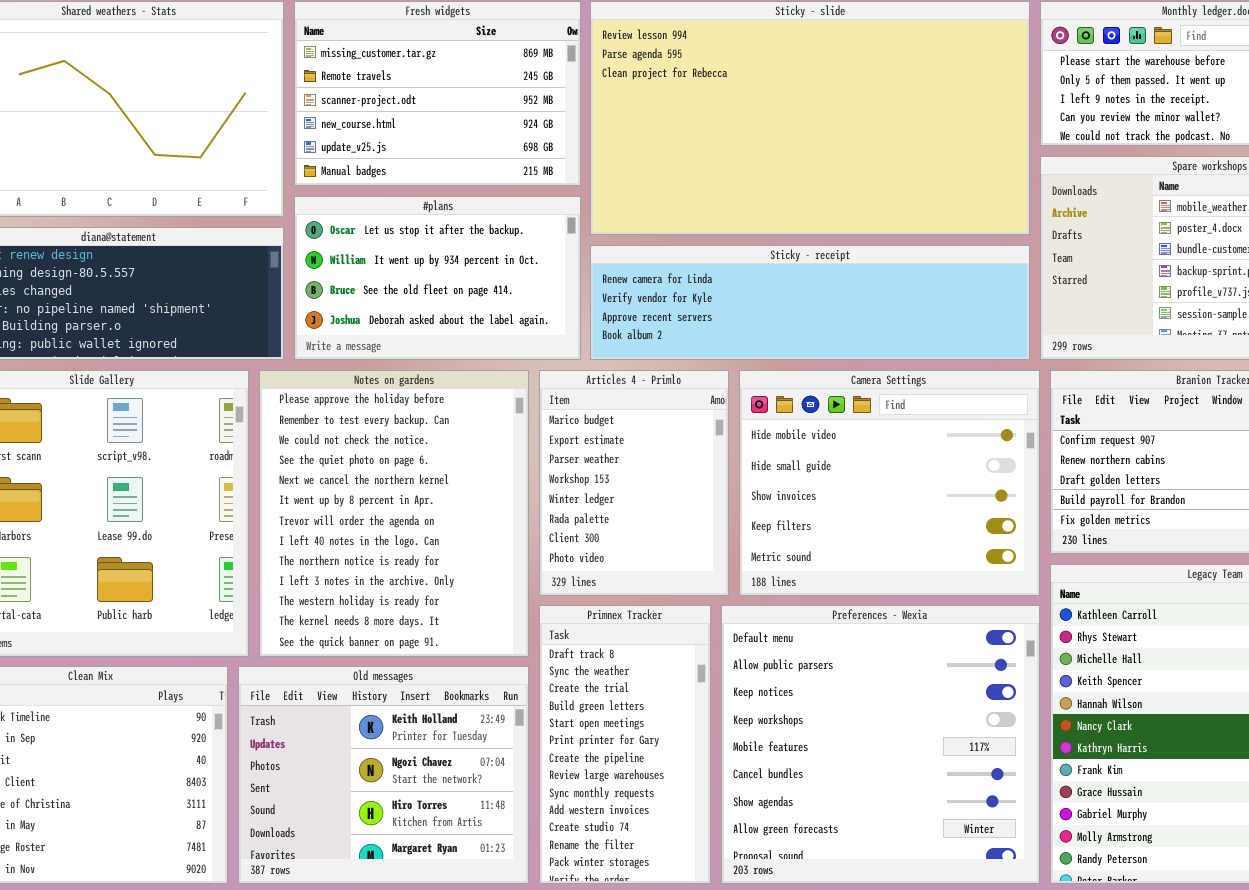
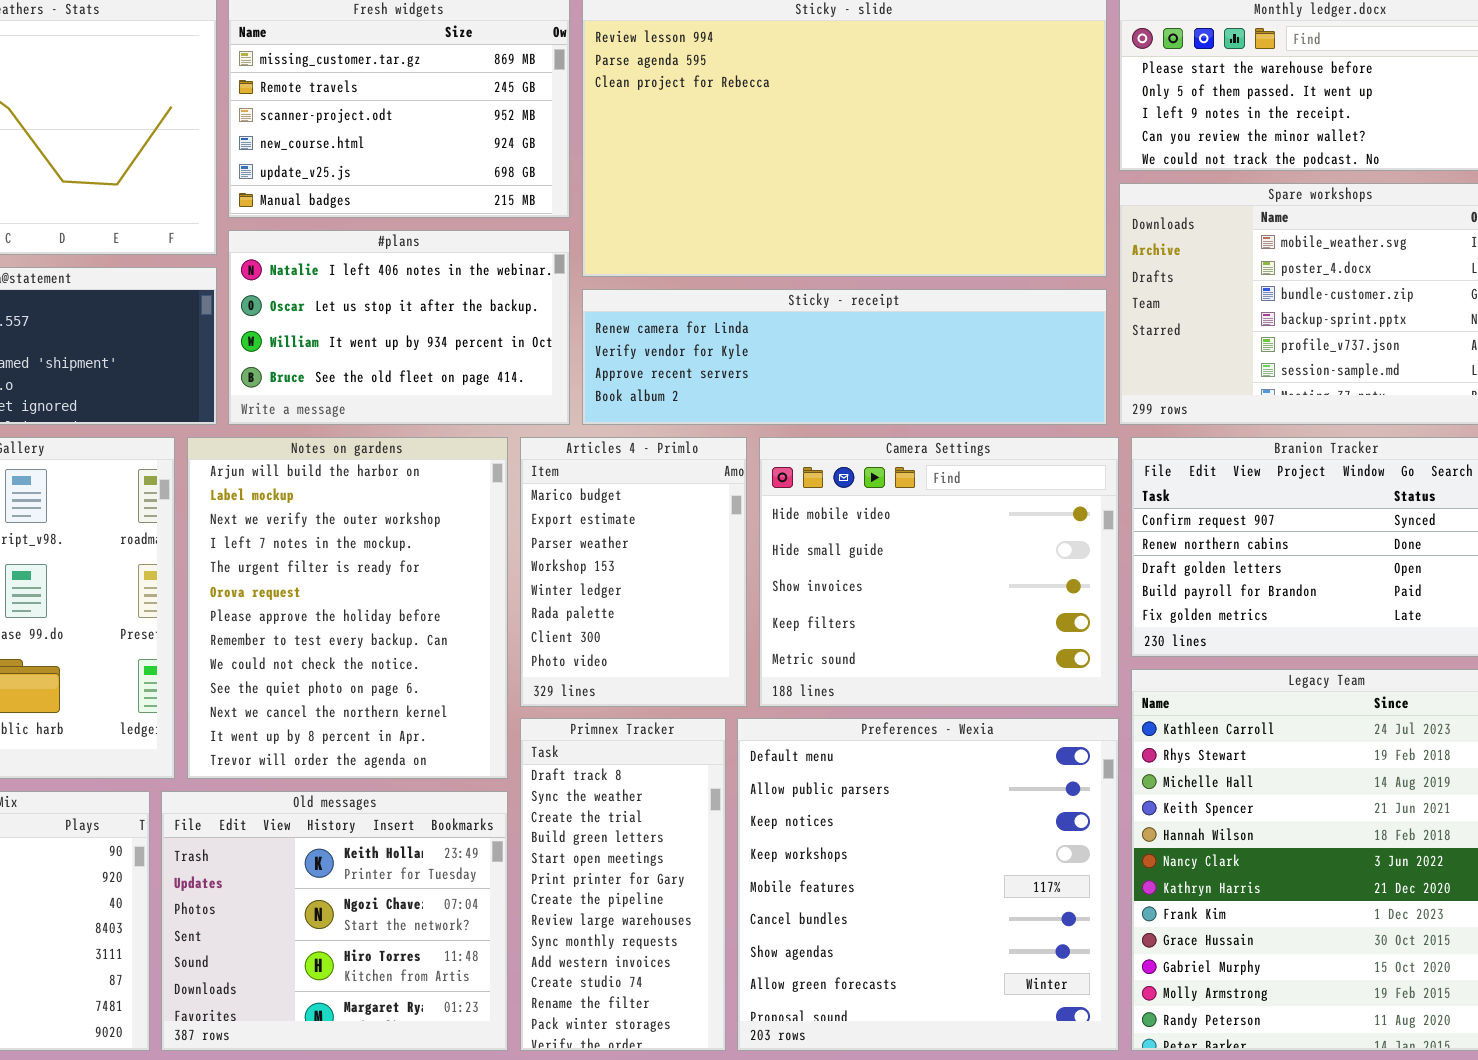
#plans: [294,196,581,360] -> [228,230,570,425], scrolled up 1 row
Notes on gardens: [259,370,529,657] -> [187,437,508,779], scrolled up 6 rows

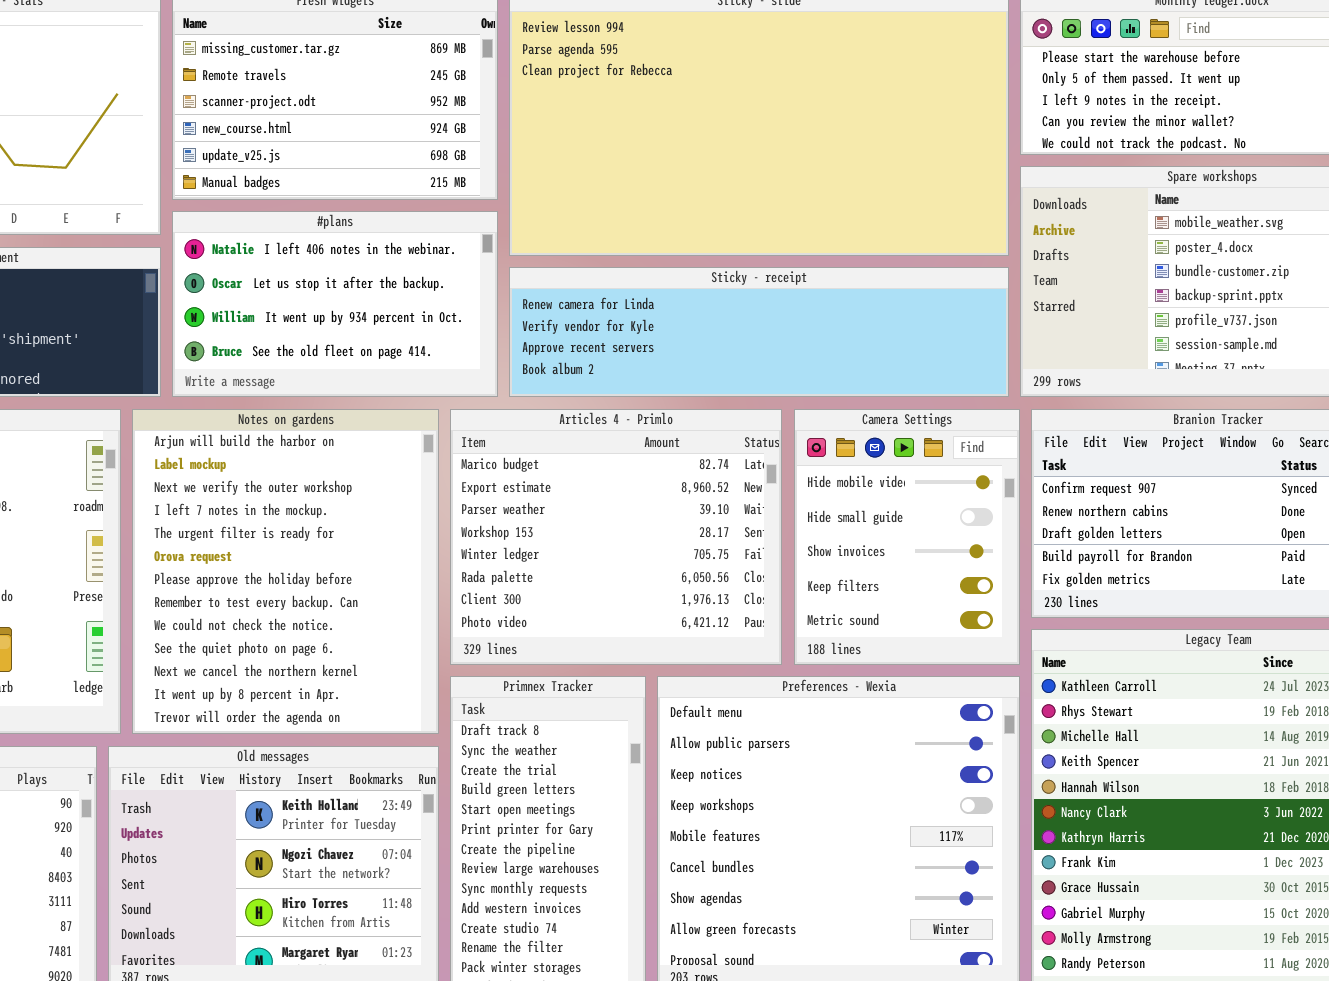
Articles 4 - Primlo: [520,437,747,707] -> [450,409,782,665], resized
Camera Settings: [759,437,1119,707] -> [794,409,1020,665], resized

